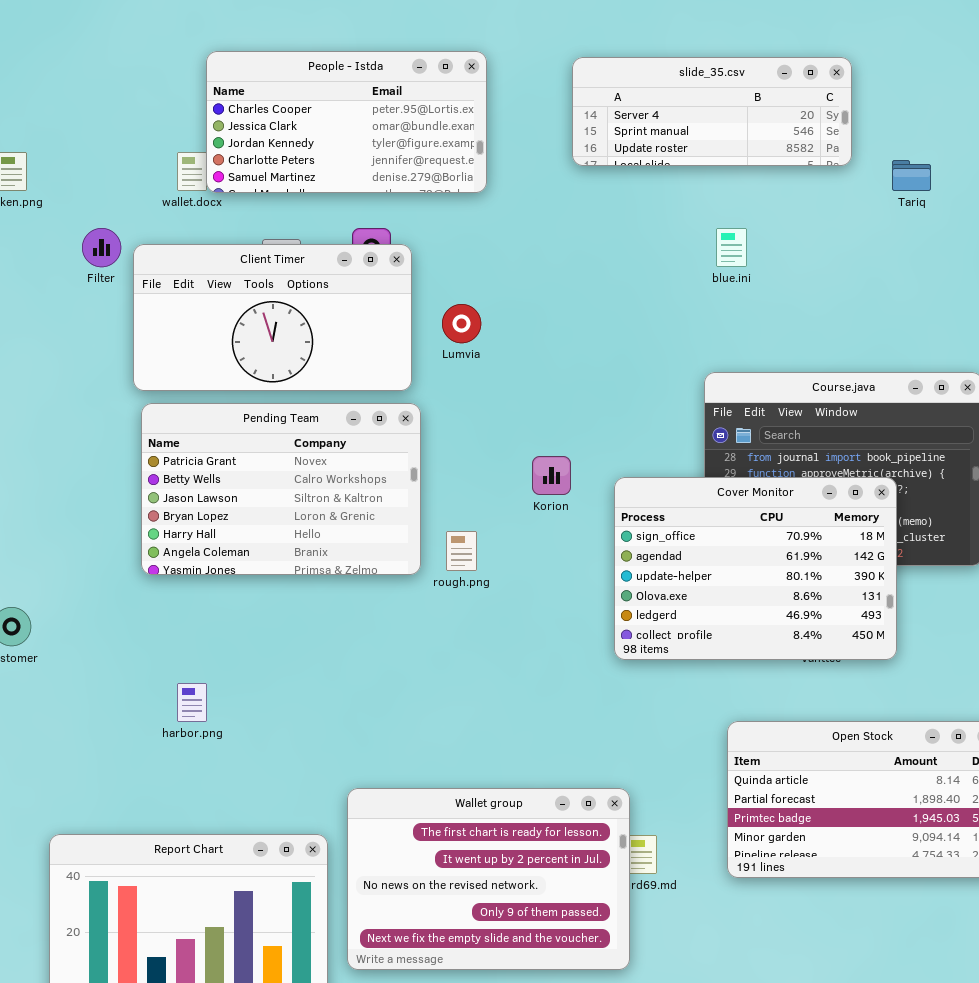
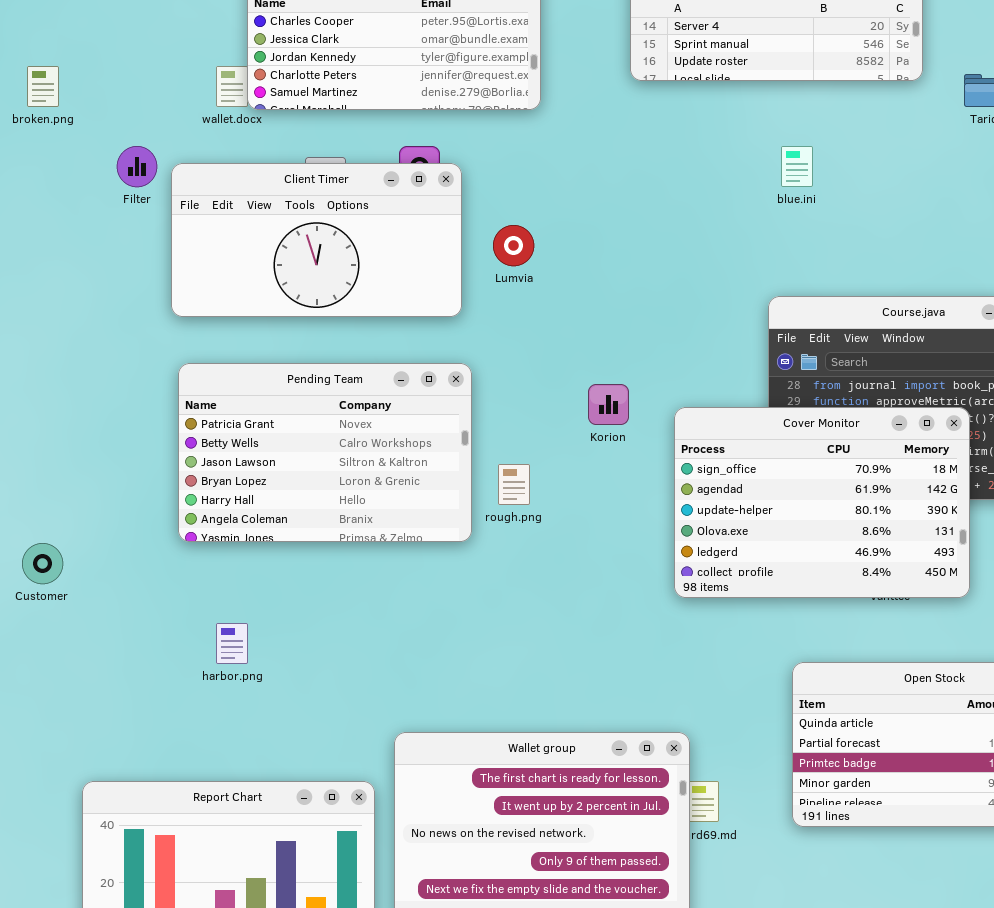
Pending Team: [141,403,421,575] -> [178,363,472,542], moved

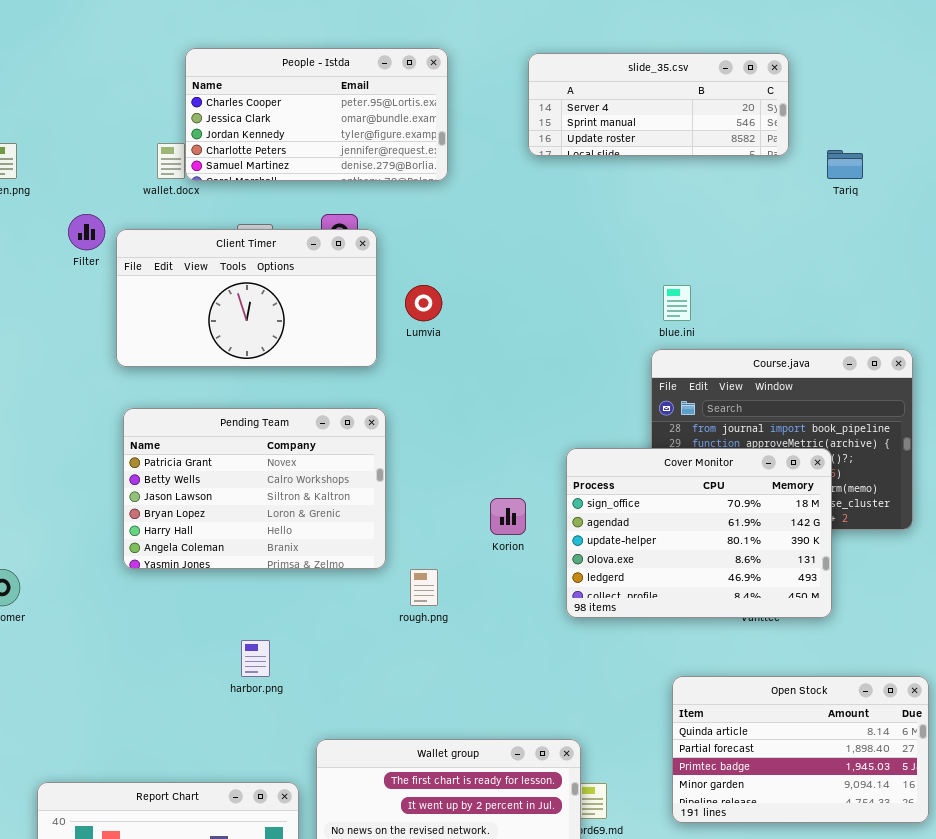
blue.ini: [781,146,813,187] -> [663,285,691,321], moved
Korion: [588,384,629,425] -> [490,498,526,535], moved
rough.png: [498,464,530,505] -> [410,569,438,606], moved
harbor.png: [216,623,248,664] -> [241,640,270,677], moved

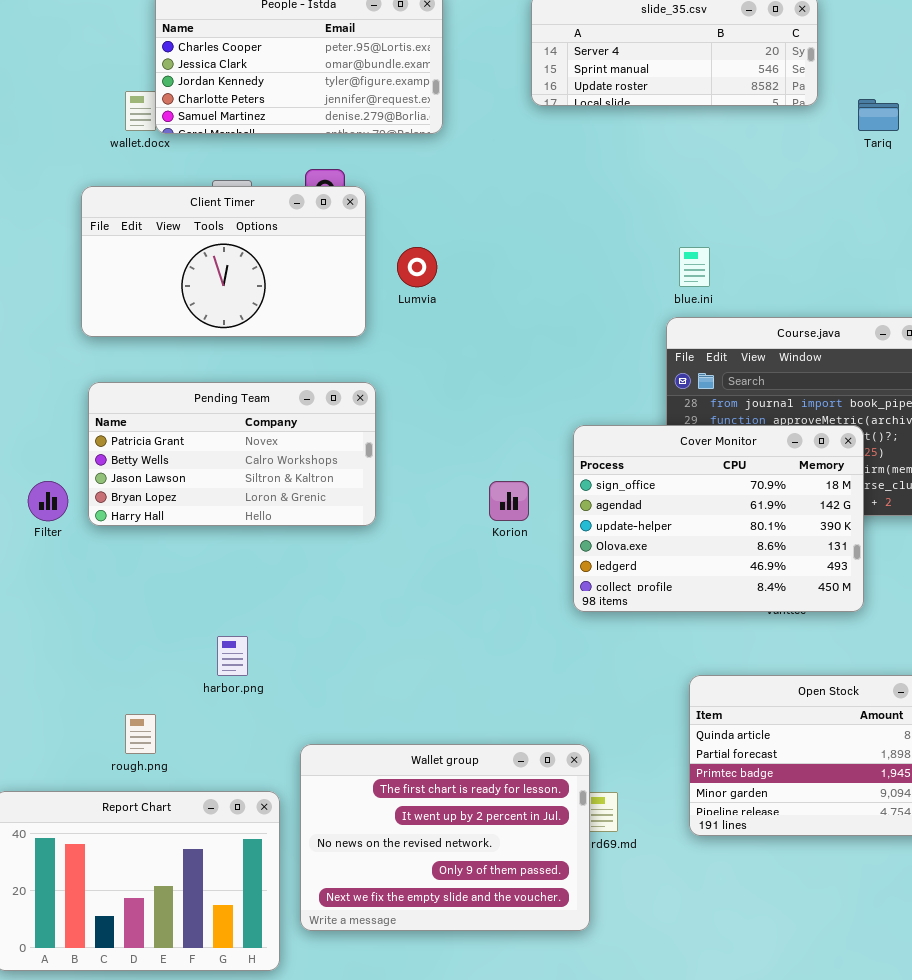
Filter: [68,214,105,250] -> [28,481,68,521], moved
Pending Team: [123,408,386,569] -> [88,382,376,526], resized
rough.png: [410,569,438,606] -> [125,714,156,754], moved

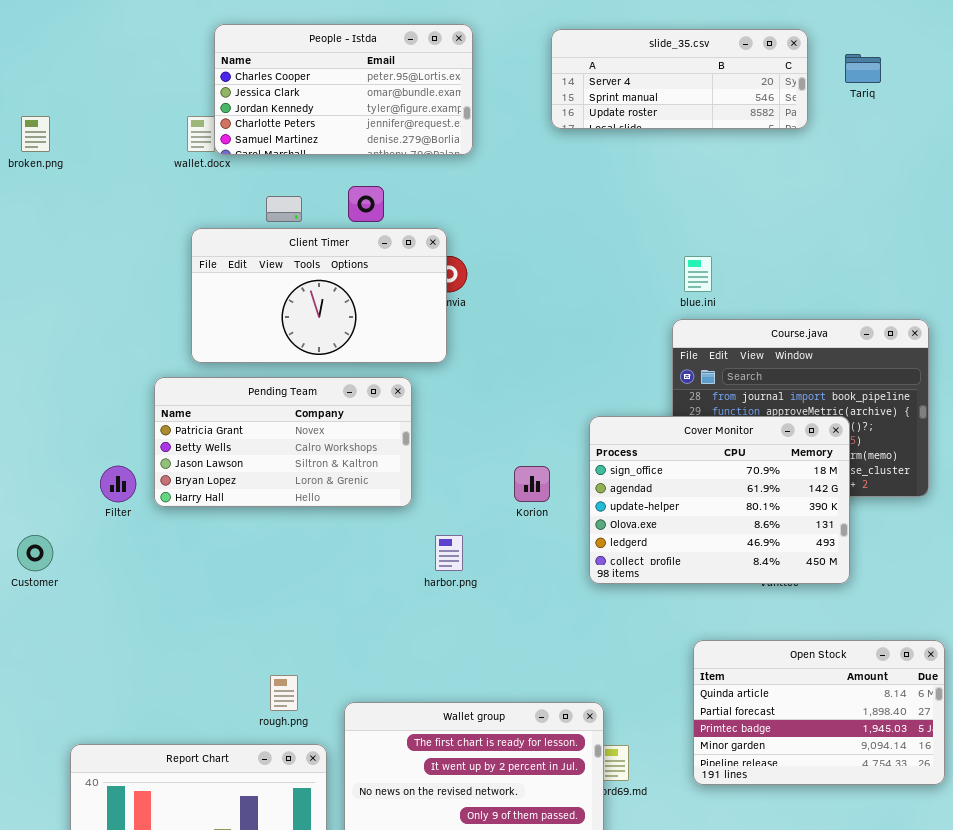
Tariq: [858,99,899,131] -> [845,54,881,83], moved
Client Timer: [81,186,366,337] -> [191,228,447,363], moved
harbor.png: [217,636,248,676] -> [435,535,463,571], moved
rough.png: [125,714,156,754] -> [270,675,298,711], moved

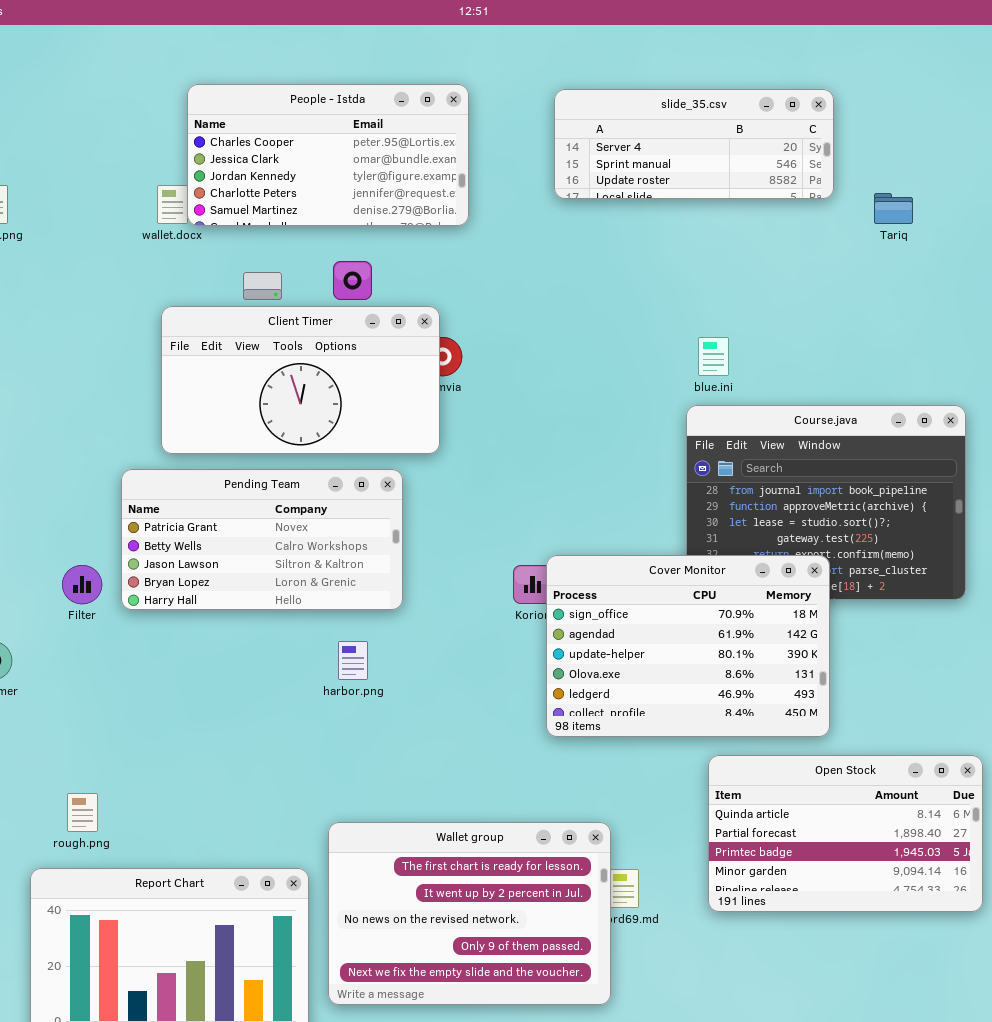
Tariq: [845,54,881,83] -> [874,193,913,224], moved
Cover Monitor: [589,416,850,584] -> [546,555,830,737], moved
harbor.png: [435,535,463,571] -> [338,641,368,680], moved
rough.png: [270,675,298,711] -> [67,793,98,832], moved

